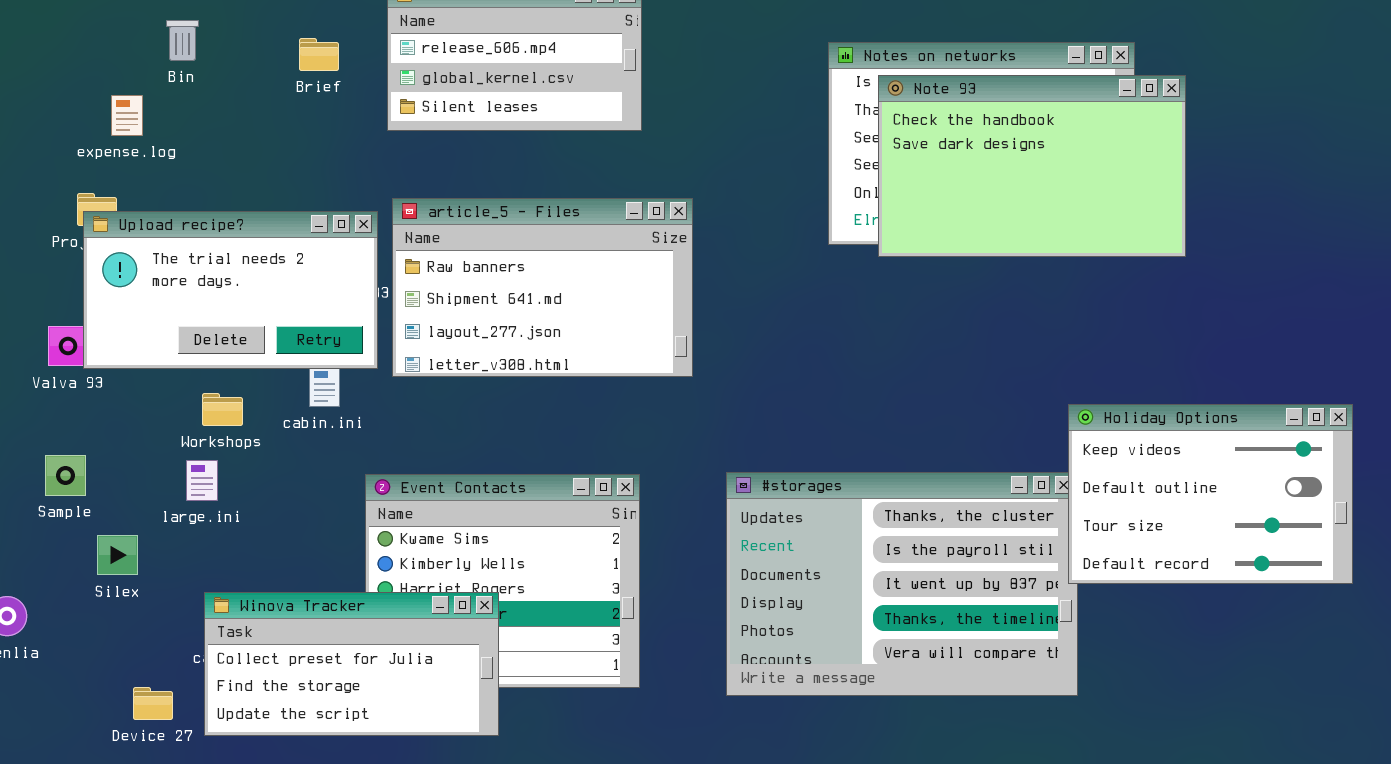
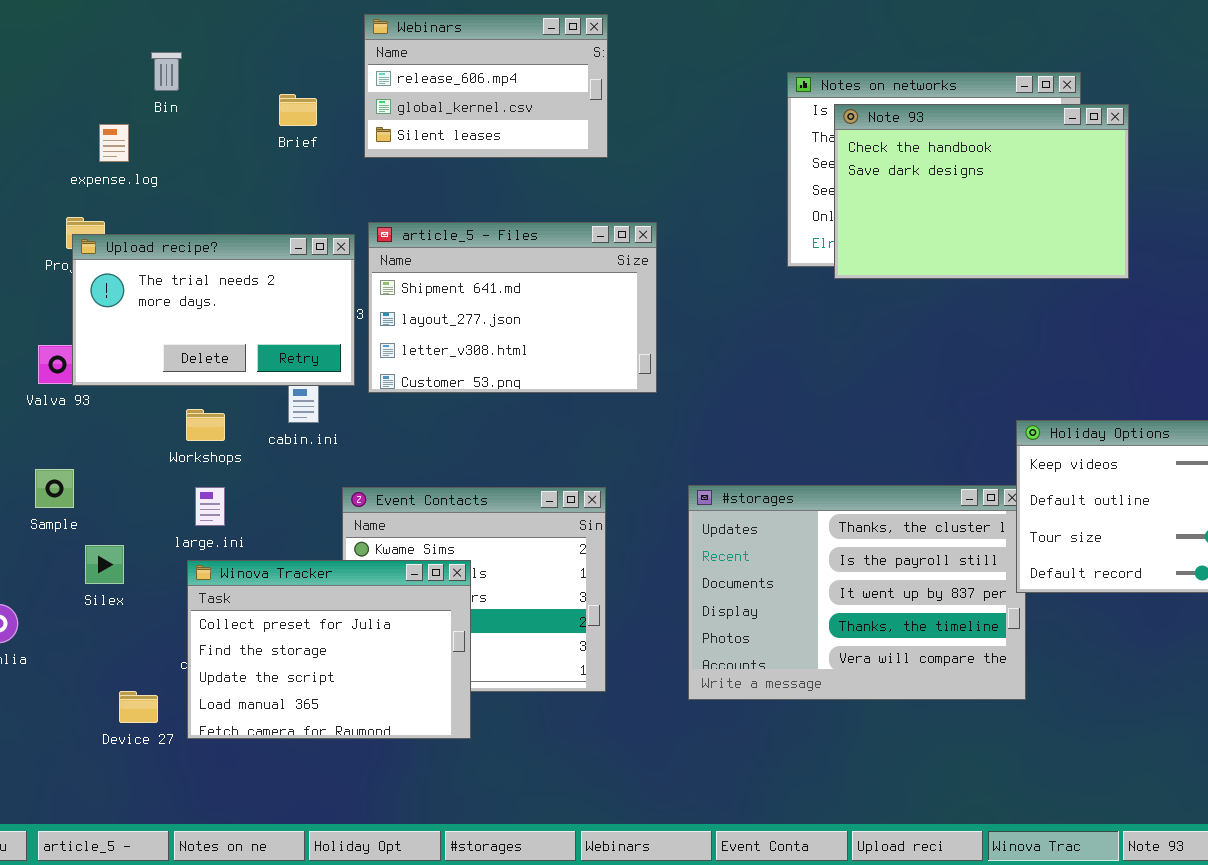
Brief: [299,38,339,71] -> [279,94,317,126], moved
article_5 - Files: [392,198,693,377] -> [368,222,657,393], scrolled down 1 row
large.ini: [186,460,218,501] -> [195,487,225,526], moved
Winova Tracker: [204,592,499,736] -> [187,560,471,739], resized

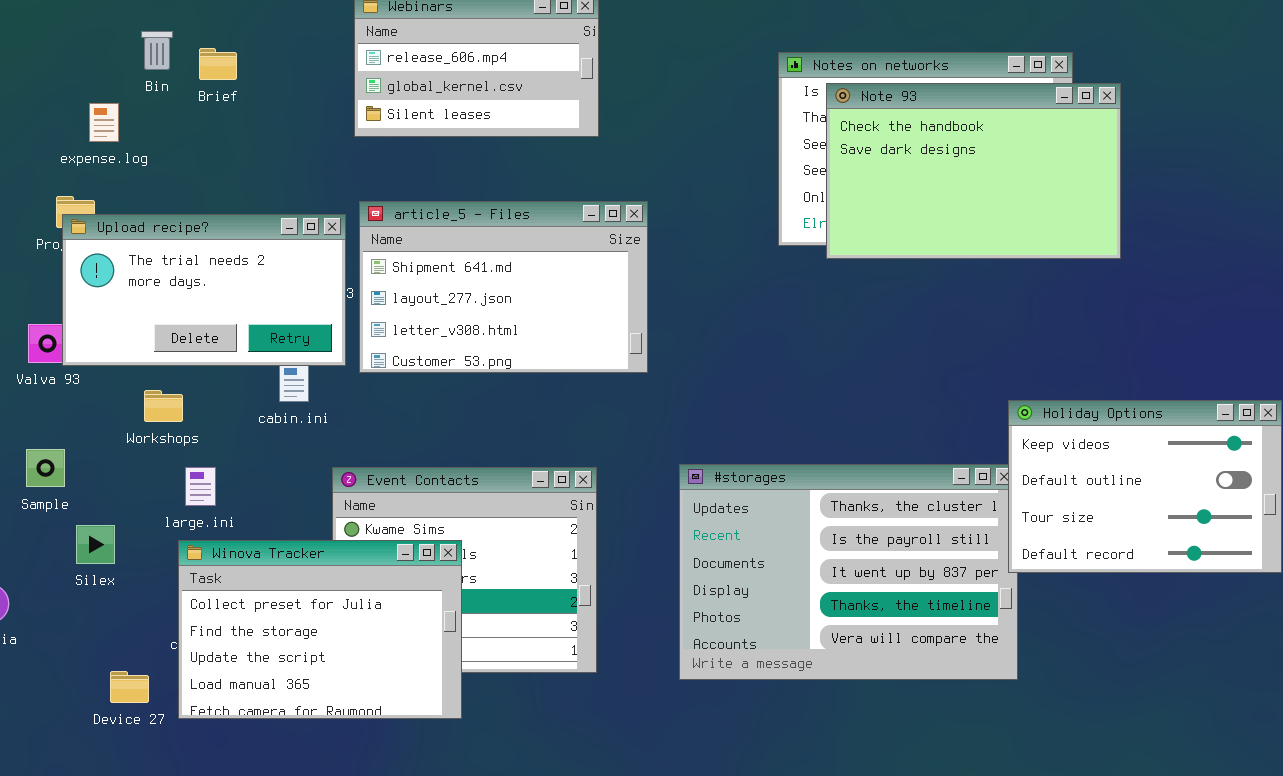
Brief: [279,94,317,126] -> [199,48,237,80], moved
Workshops: [186,409,225,441] -> [144,390,183,422], moved

